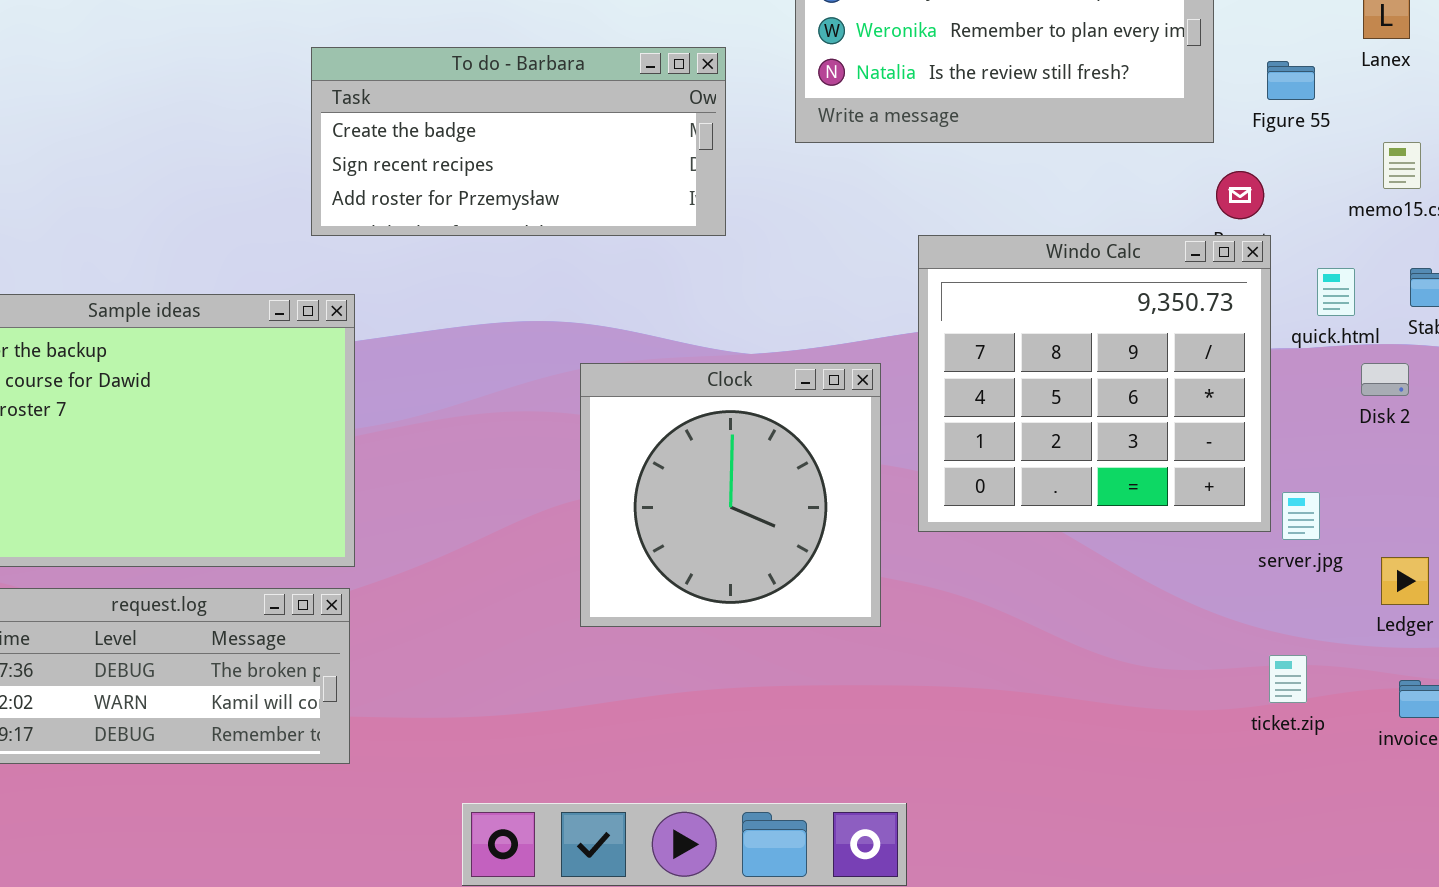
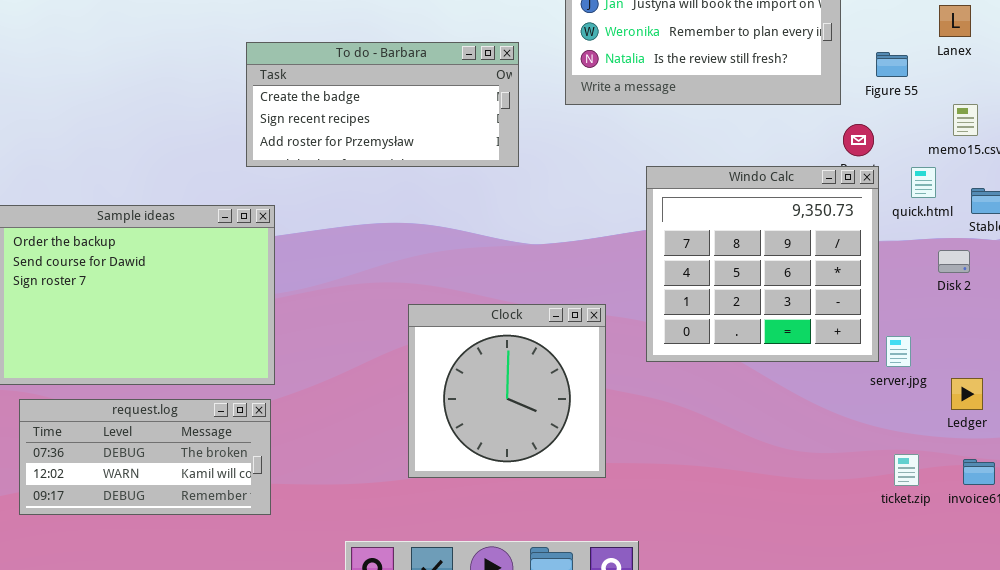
quick.html: [1317,268,1355,316] -> [911,167,936,198], moved
Clock: [580,363,881,627] -> [408,304,606,478], moved
ticket.zip: [1269,655,1307,703] -> [894,454,919,486], moved

